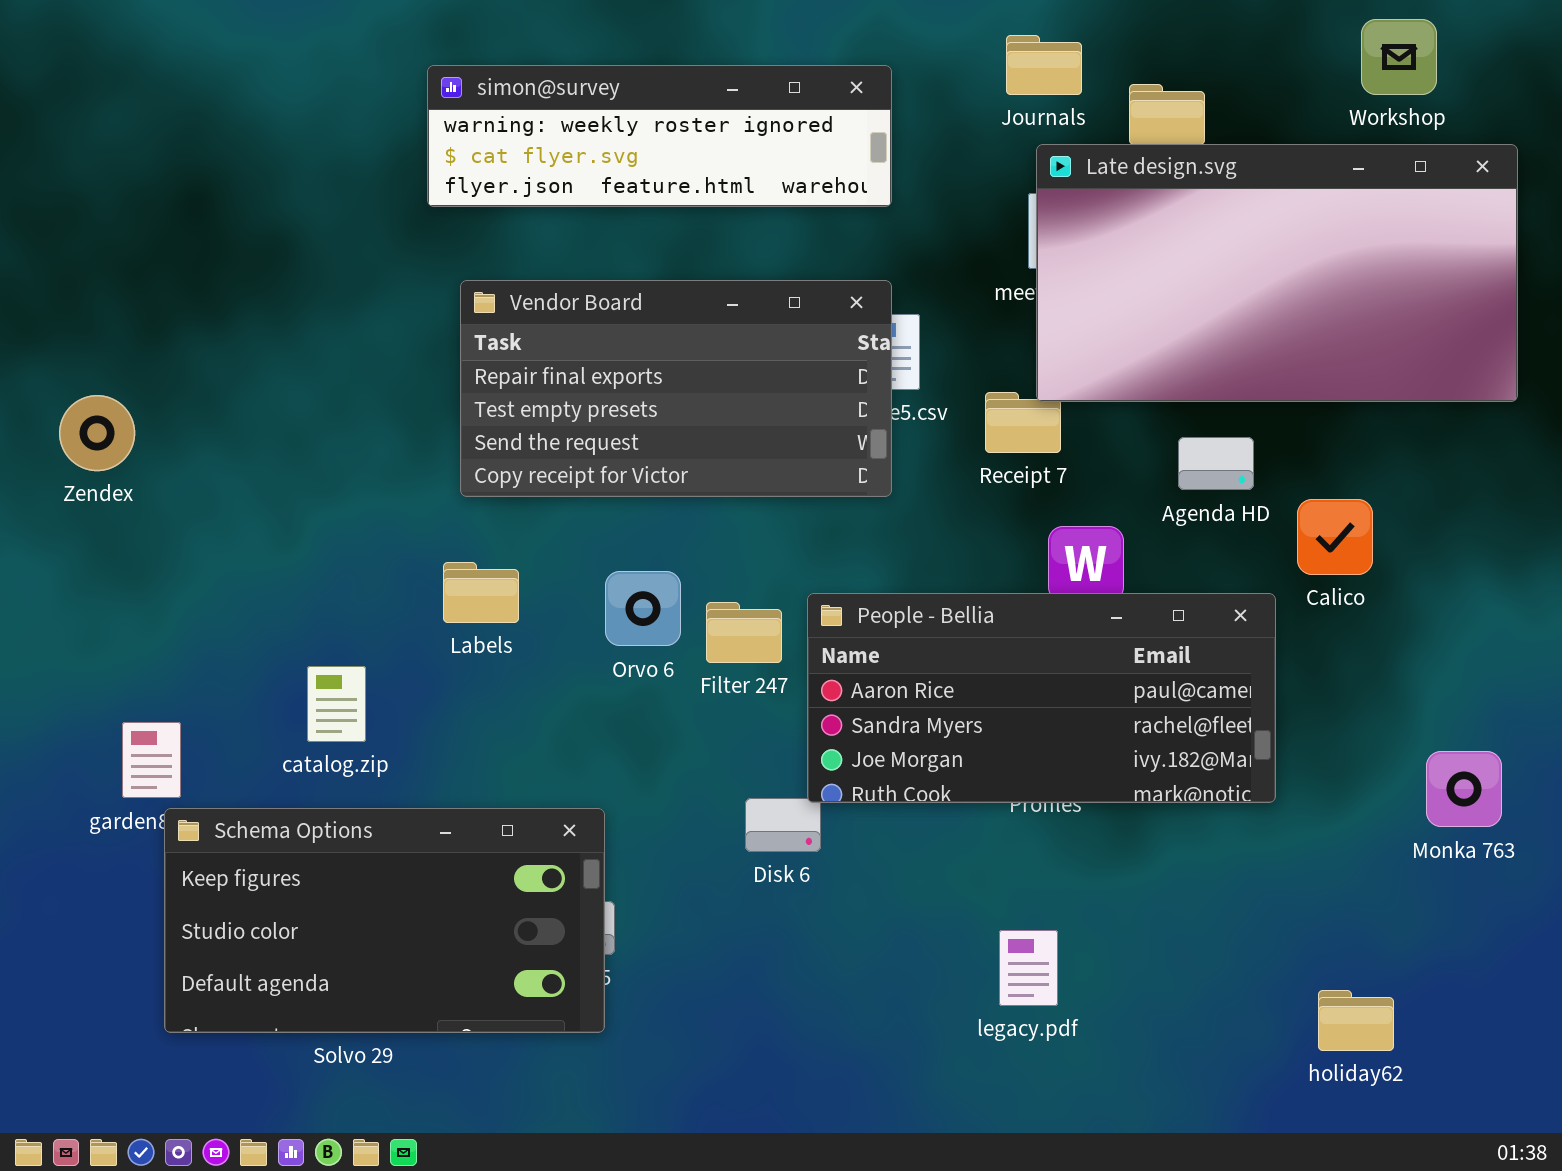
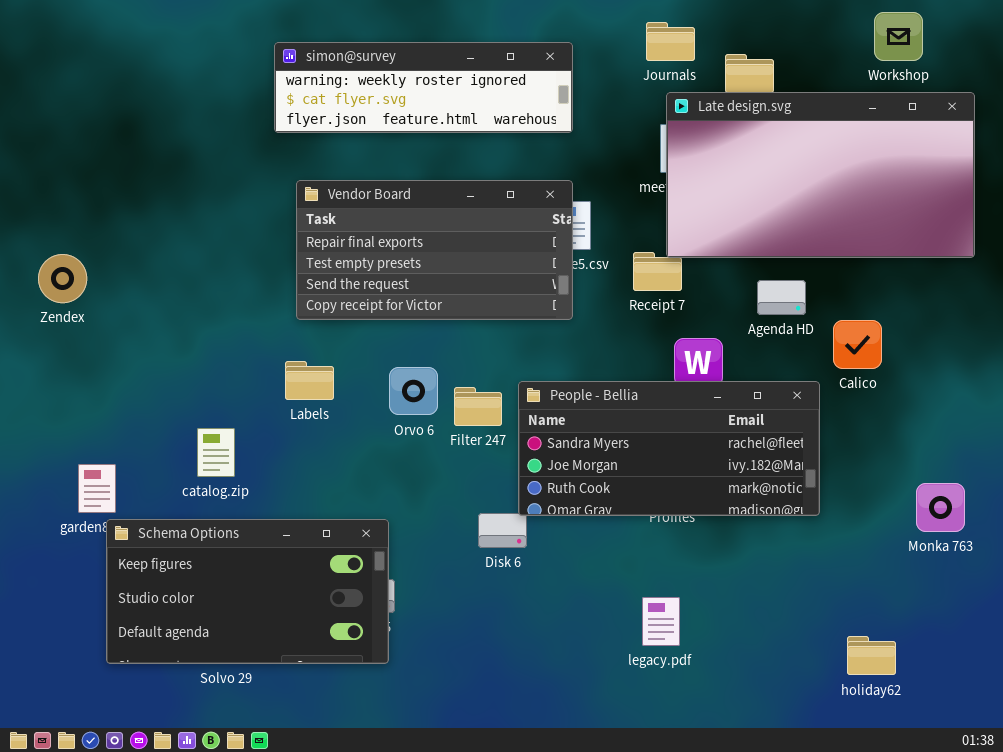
People - Bellia: [807,593,1276,803] -> [518,381,820,516], scrolled down 1 row

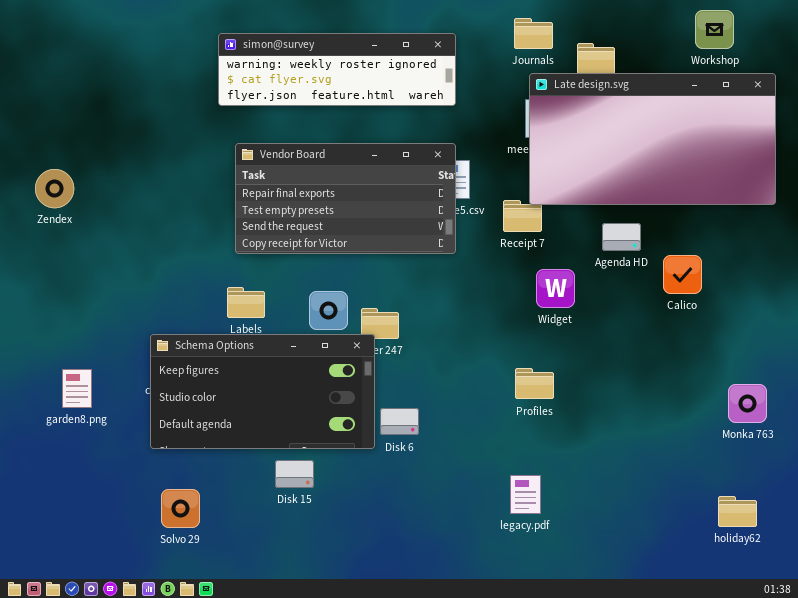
Zendex: [38,254,87,303] -> [35,169,74,208], moved
People - Bellia: [518,381,820,516] -> none, closed
Schema Options: [106,519,389,664] -> [150,334,375,449], moved
holiday62: [847,636,896,675] -> [718,496,757,527], moved

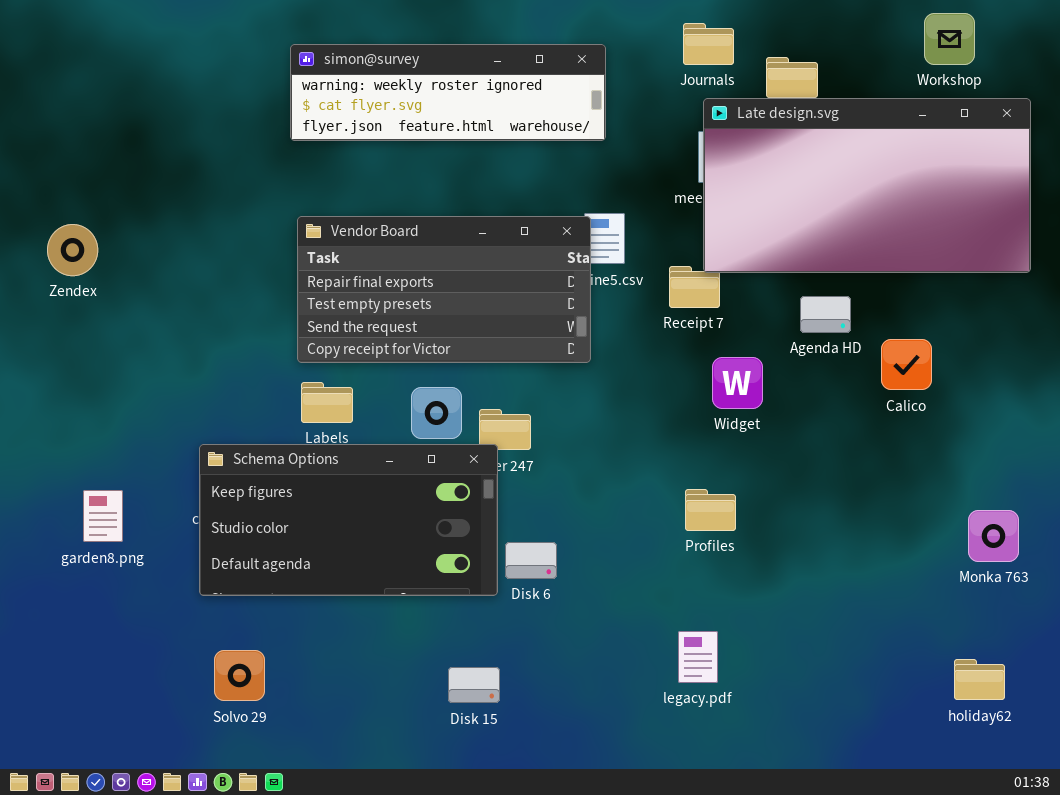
Vendor Board: [235,143,456,254] -> [297,216,591,363], moved
Disk 15: [275,460,314,488] -> [448,667,500,703], moved

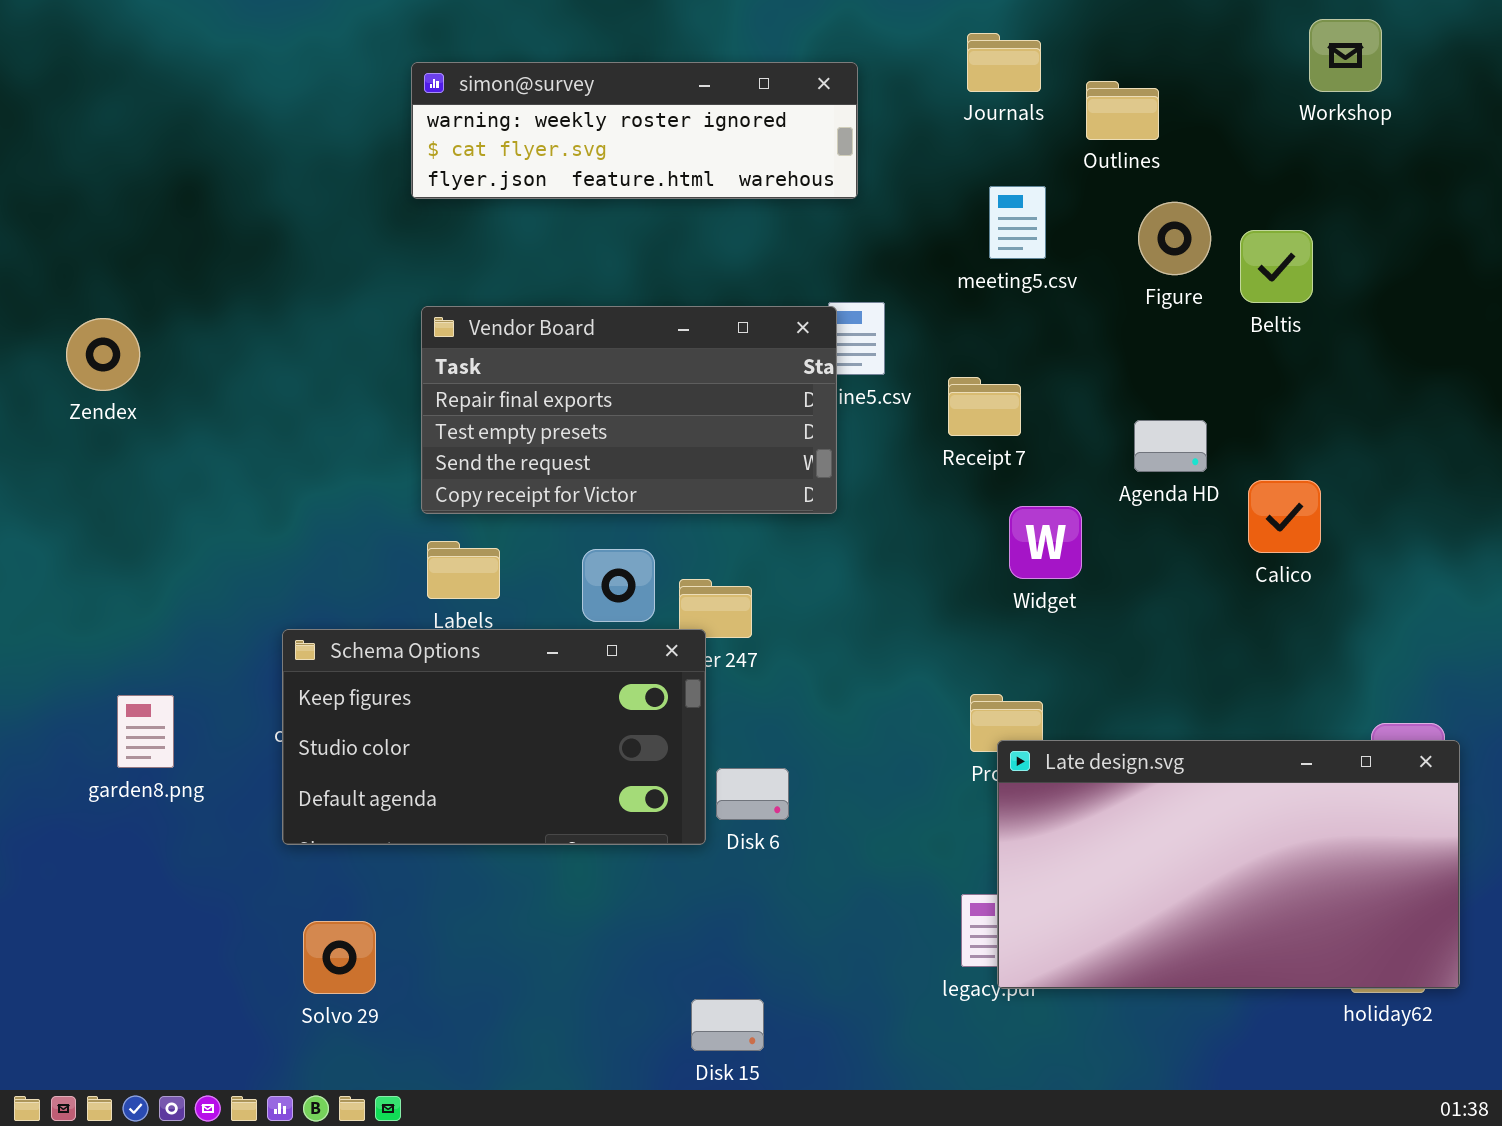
Late design.svg: [703,98,1031,273] -> [997,740,1460,989], moved
Disk 15: [448,667,500,703] -> [691,999,764,1051], moved

